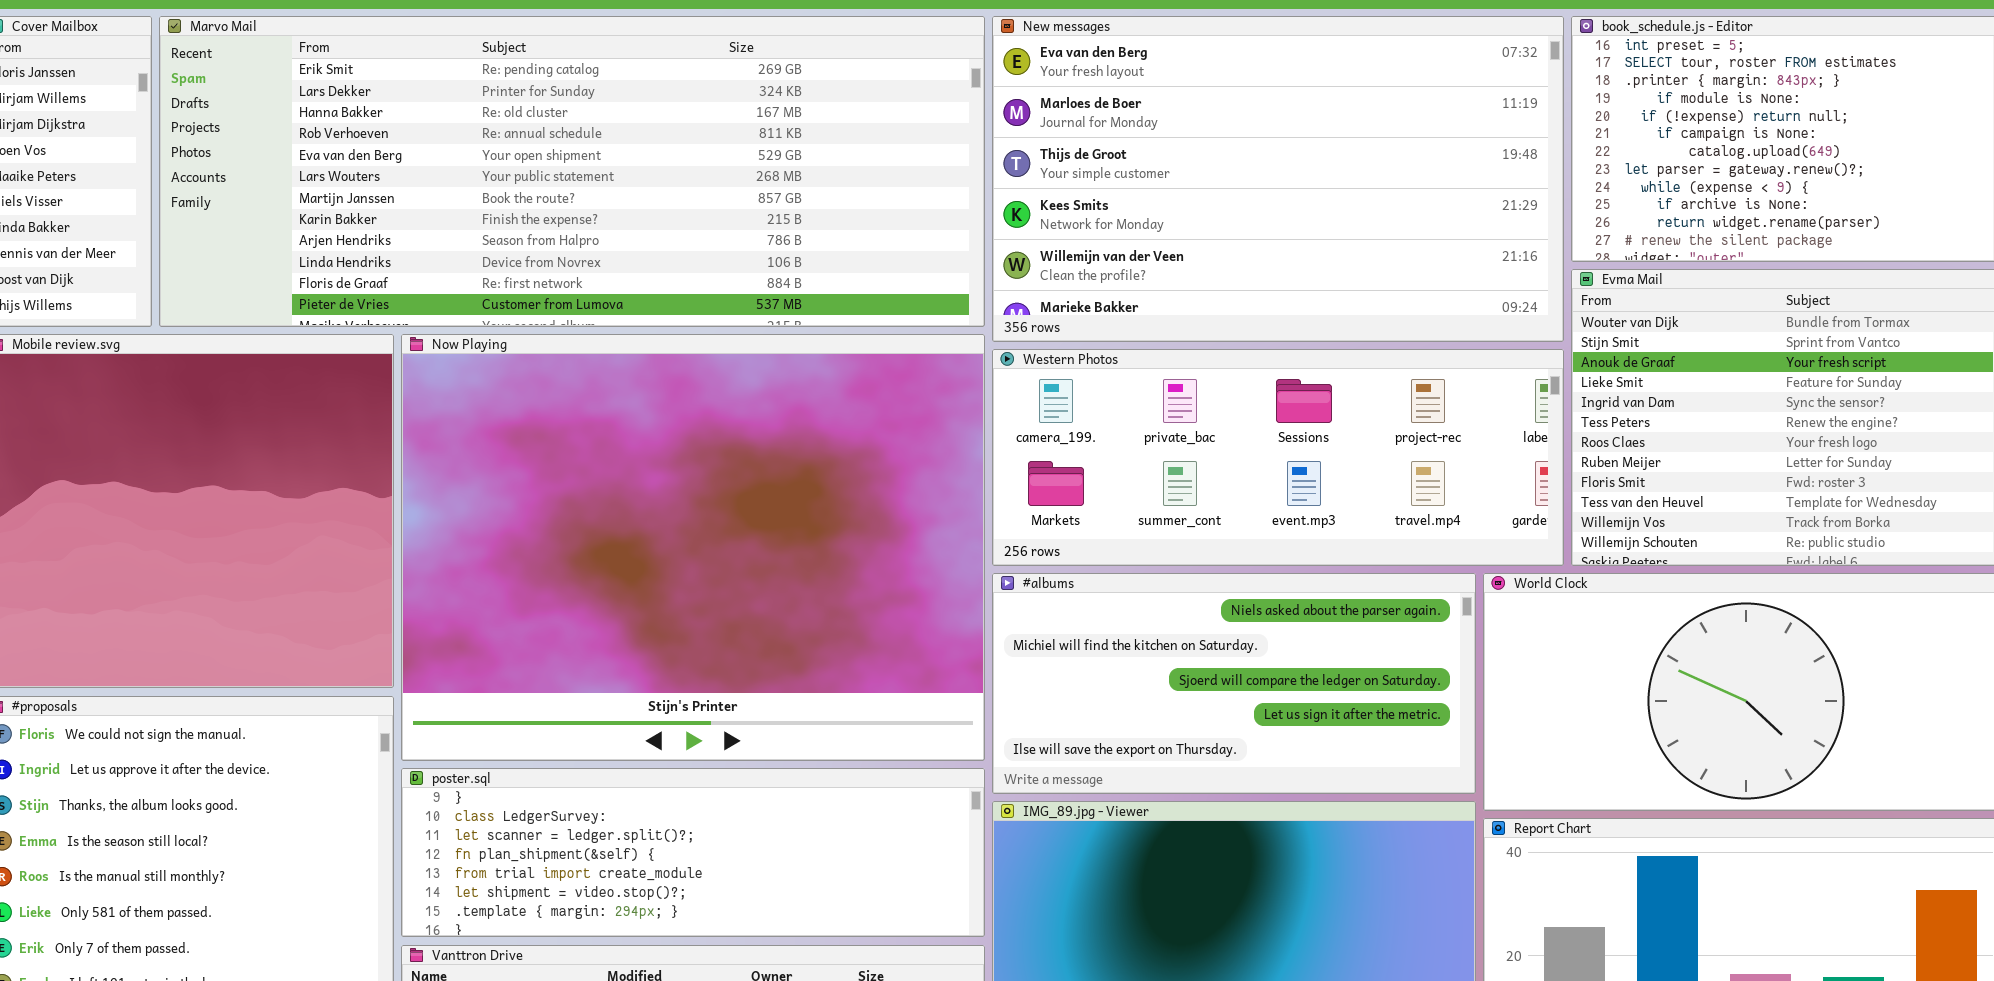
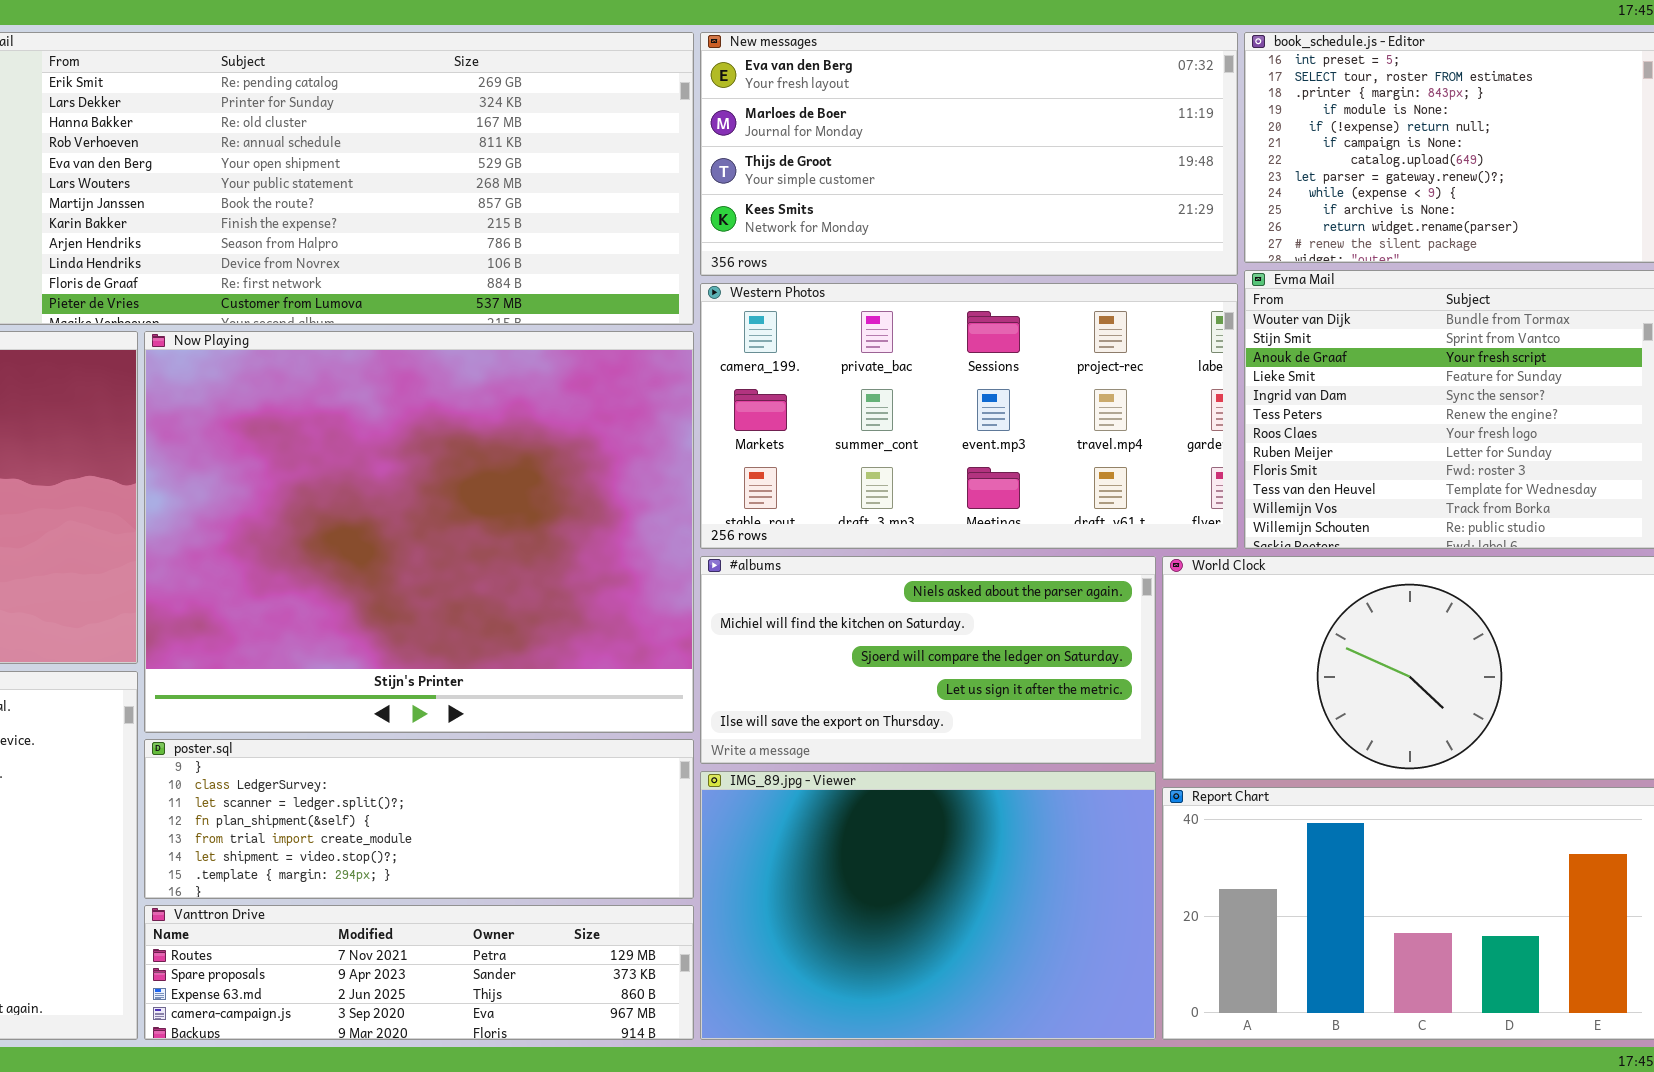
New messages: [992,16,1564,342] -> [700,32,1238,276], resized
Western Photos: [992,349,1564,566] -> [700,283,1238,549], resized

